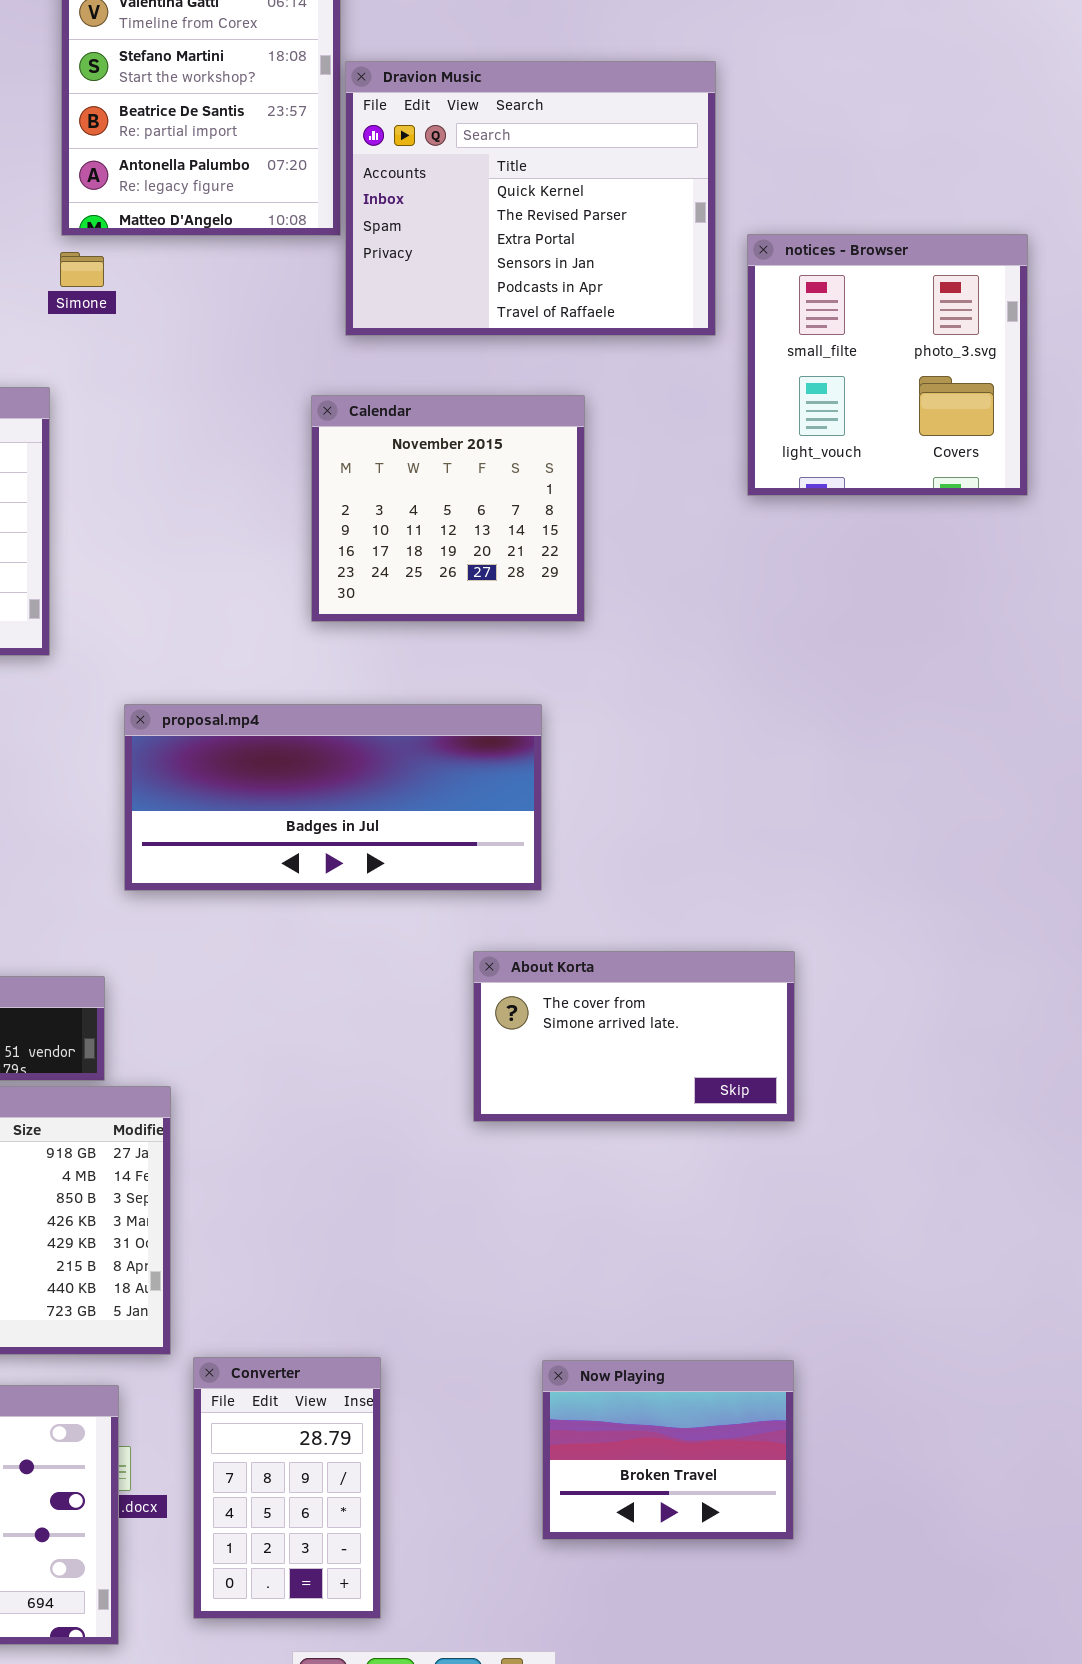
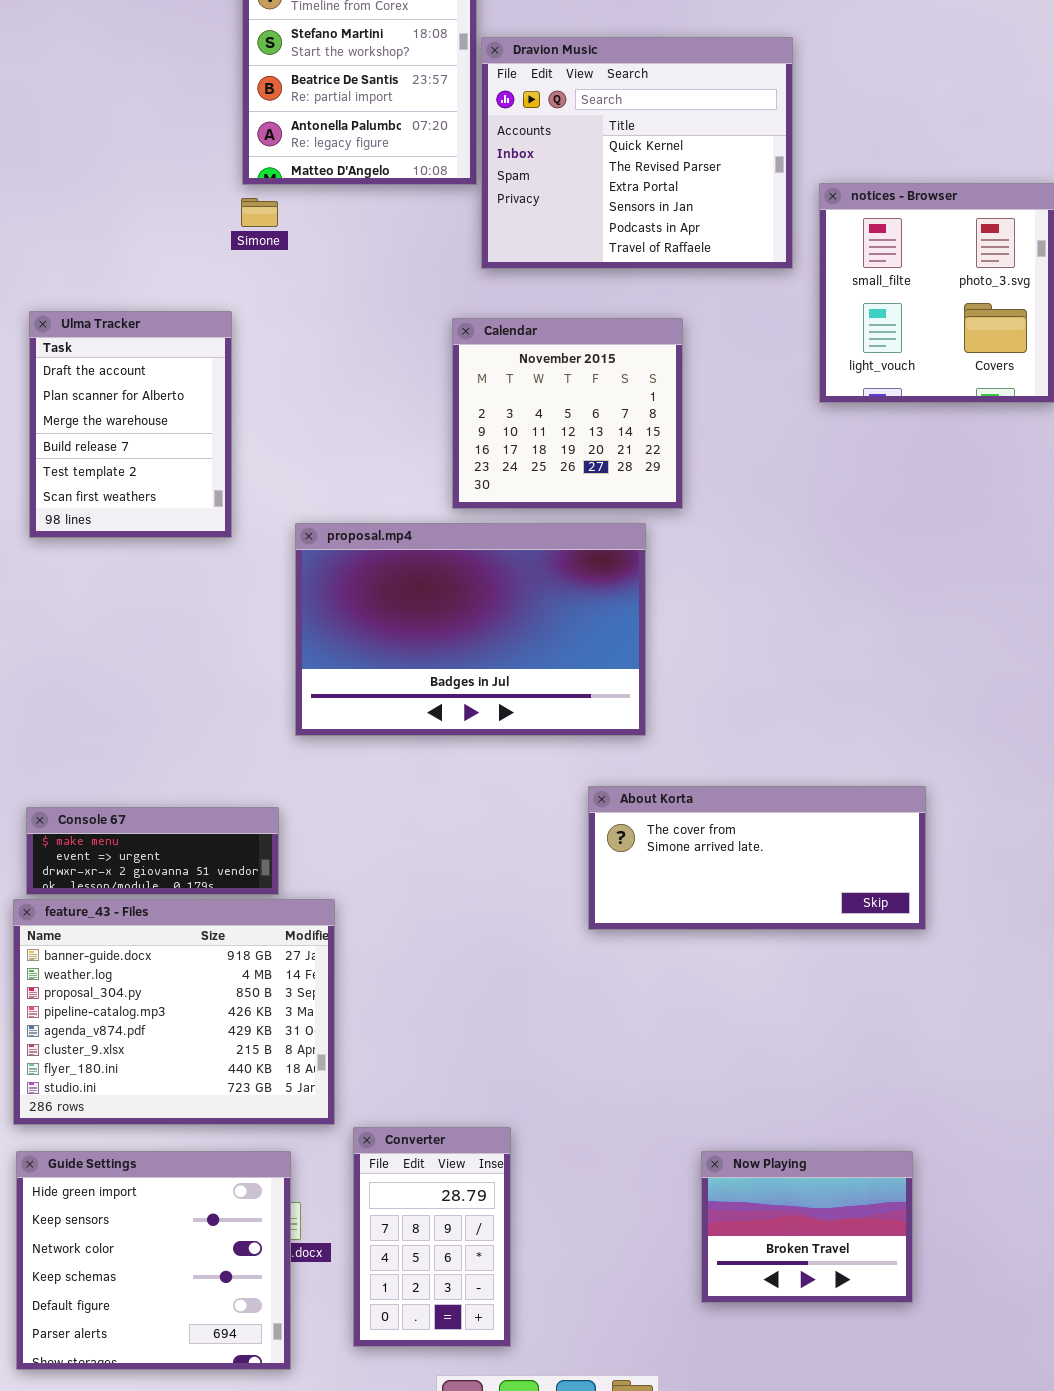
proposal.mp4: [124,704,542,891] -> [295,523,646,736], resized
About Korta: [473,951,795,1122] -> [588,786,926,930], resized
Now Playing: [542,1360,794,1540] -> [701,1151,913,1303], moved

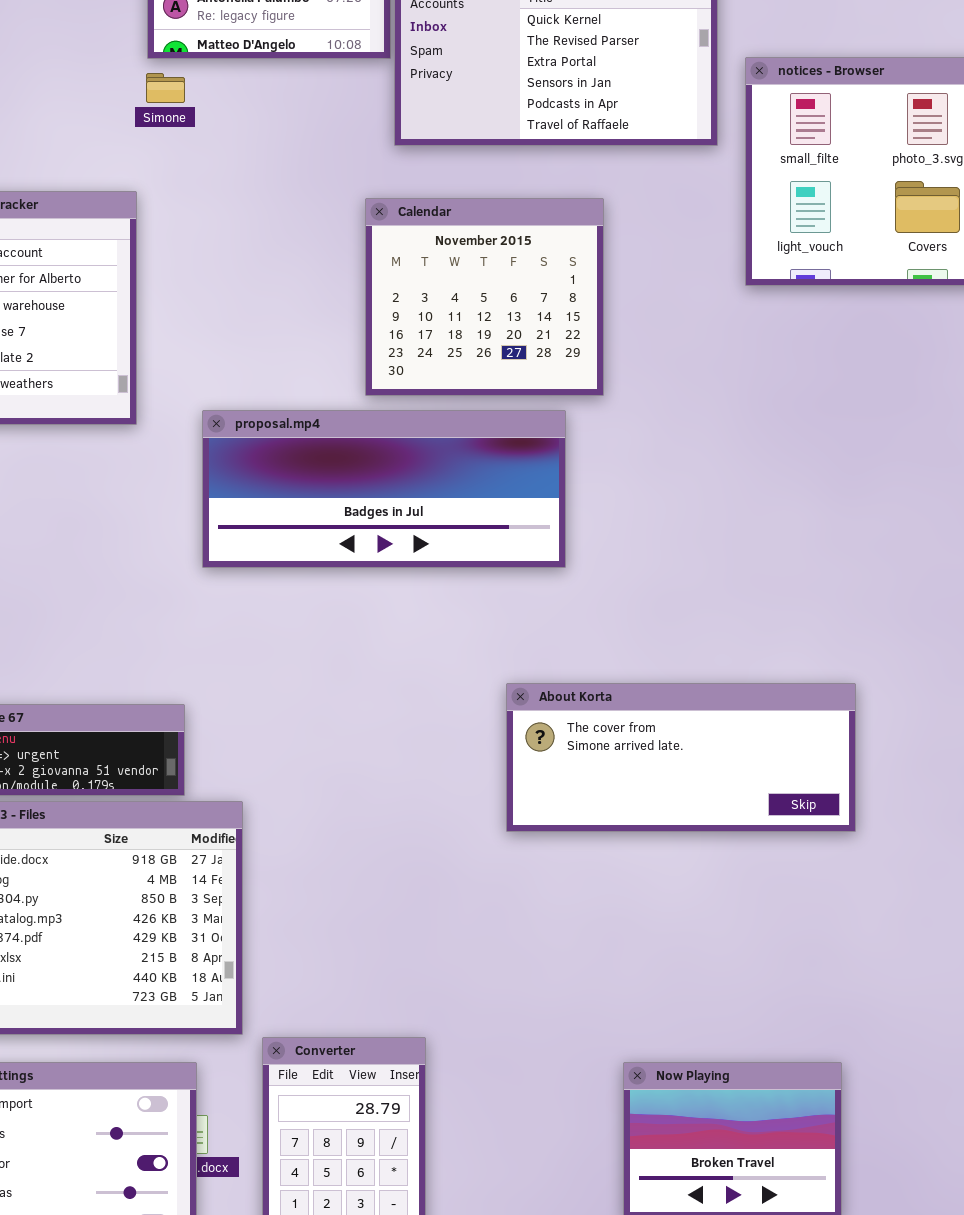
proposal.mp4: [295,523,646,736] -> [202,410,566,568], resized

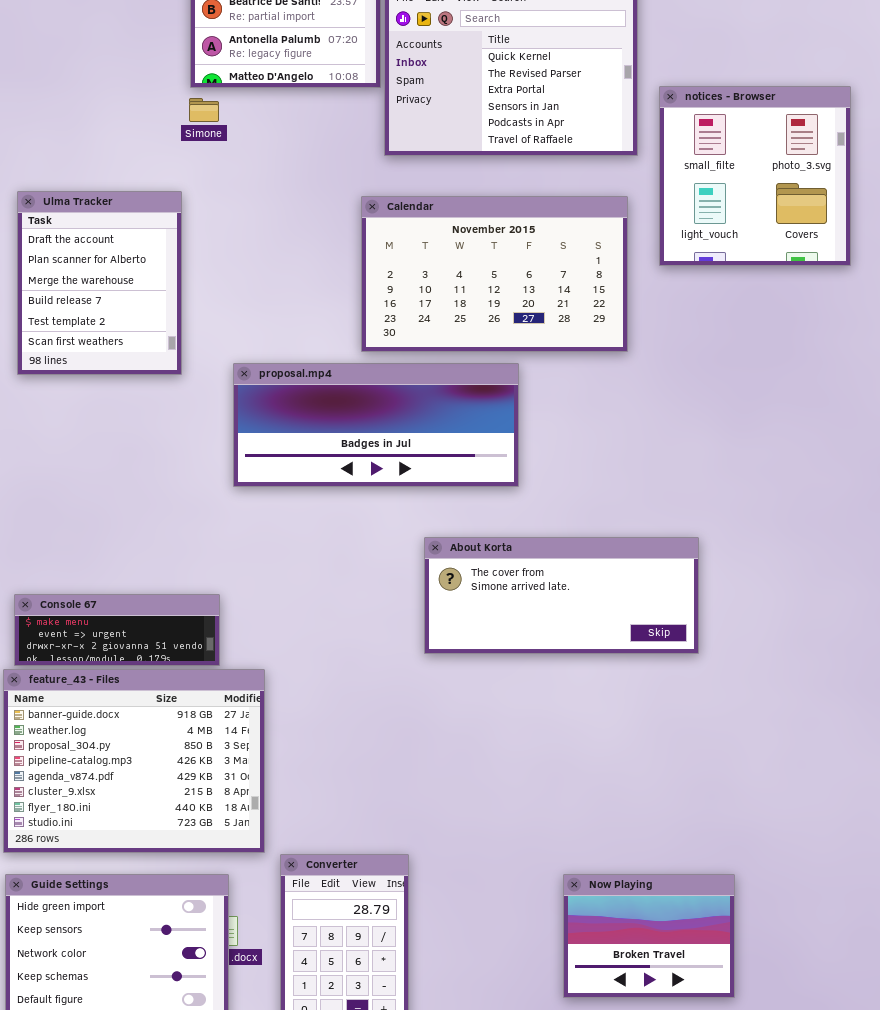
Calendar: [365,198,604,396] -> [361,196,628,352], resized
About Korta: [506,683,856,832] -> [424,537,699,654], moved

